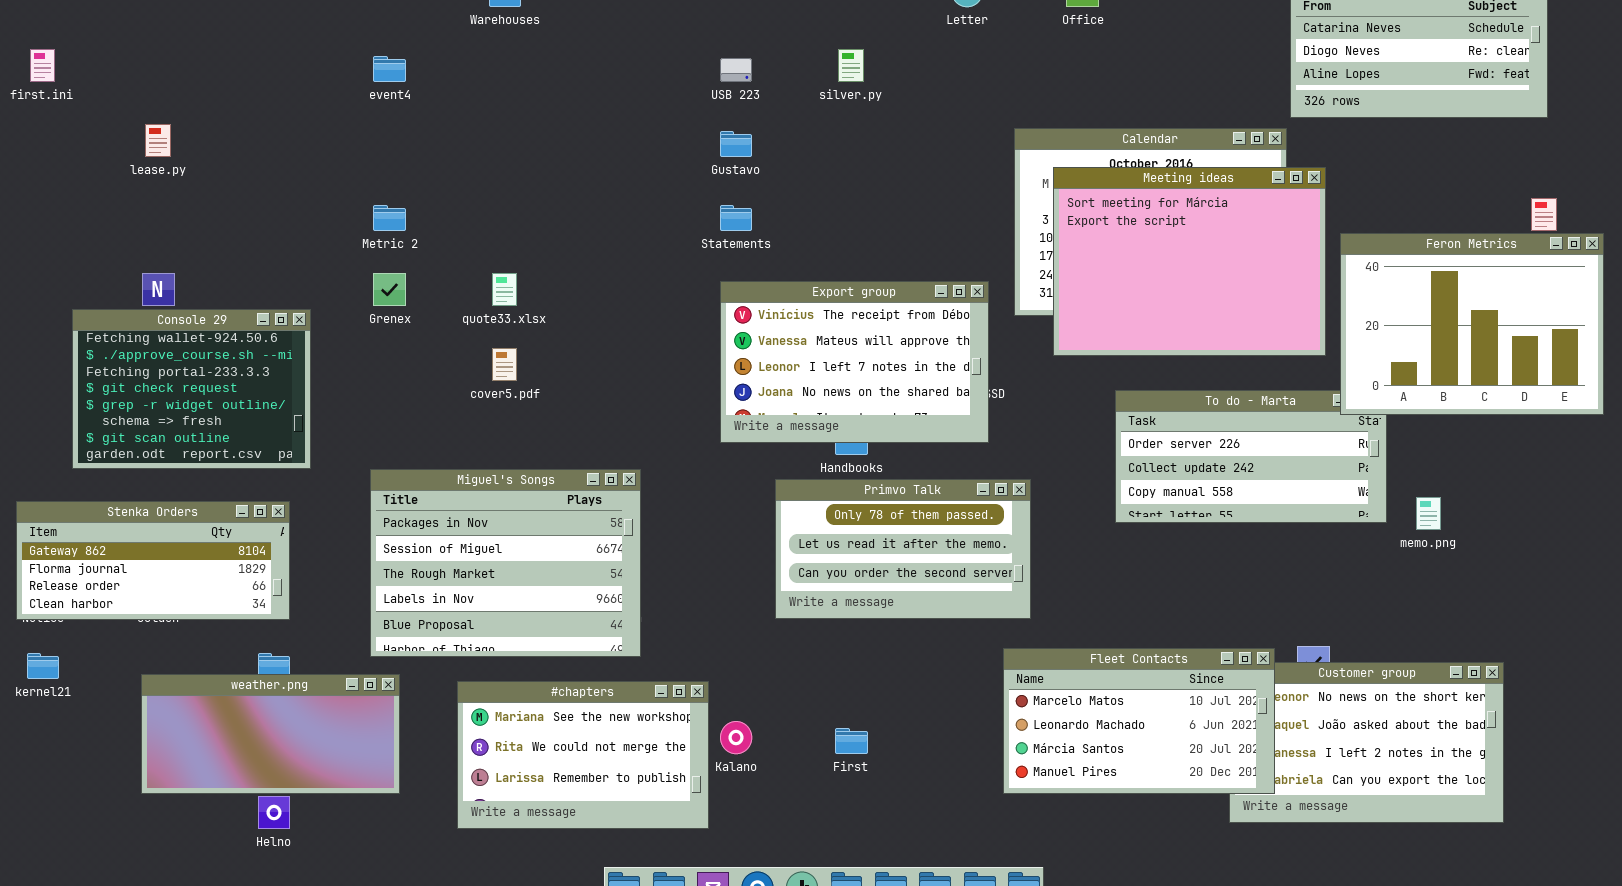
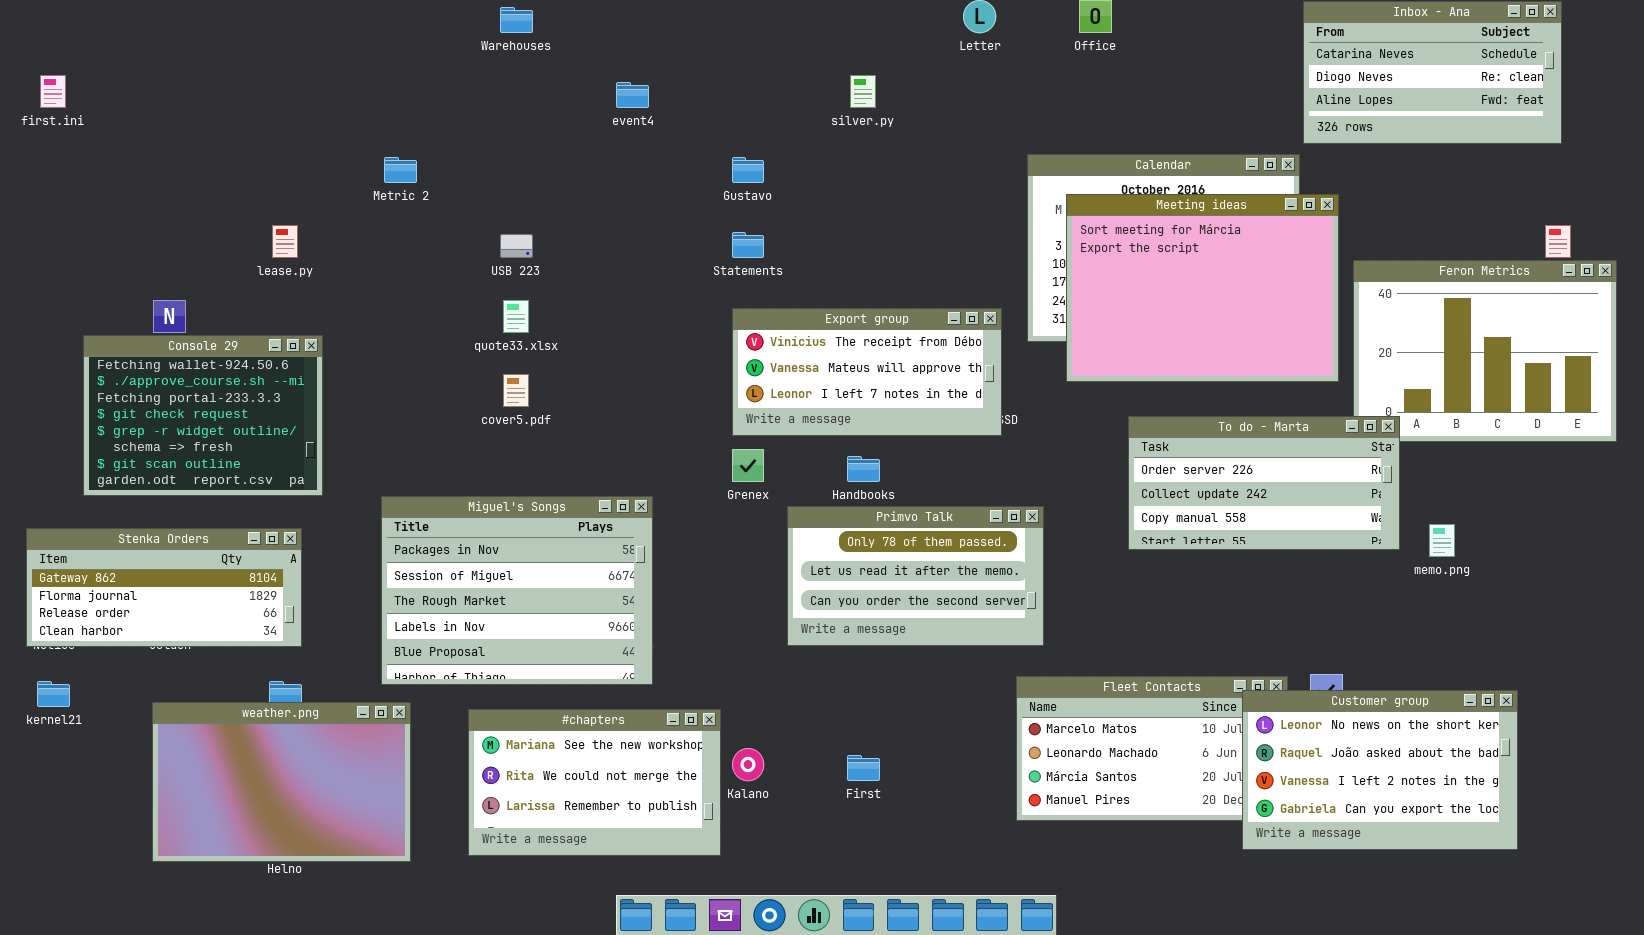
event4: [373,56,406,82] -> [616,82,649,108], moved
USB 223: [720,58,752,82] -> [500,234,533,258], moved
lease.py: [145,124,171,157] -> [272,225,298,258], moved
Metric 2: [373,205,406,231] -> [384,157,417,183], moved
Grenex: [373,273,406,306] -> [732,449,764,482], moved
Export group: [720,281,989,443] -> [732,308,1002,436], resized
To do - Marta: [1115,390,1387,523] -> [1128,416,1400,550], raised
Customer group: [1229,662,1504,823] -> [1242,690,1518,850], raised
weather.png: [141,674,400,794] -> [152,702,411,862], resized

